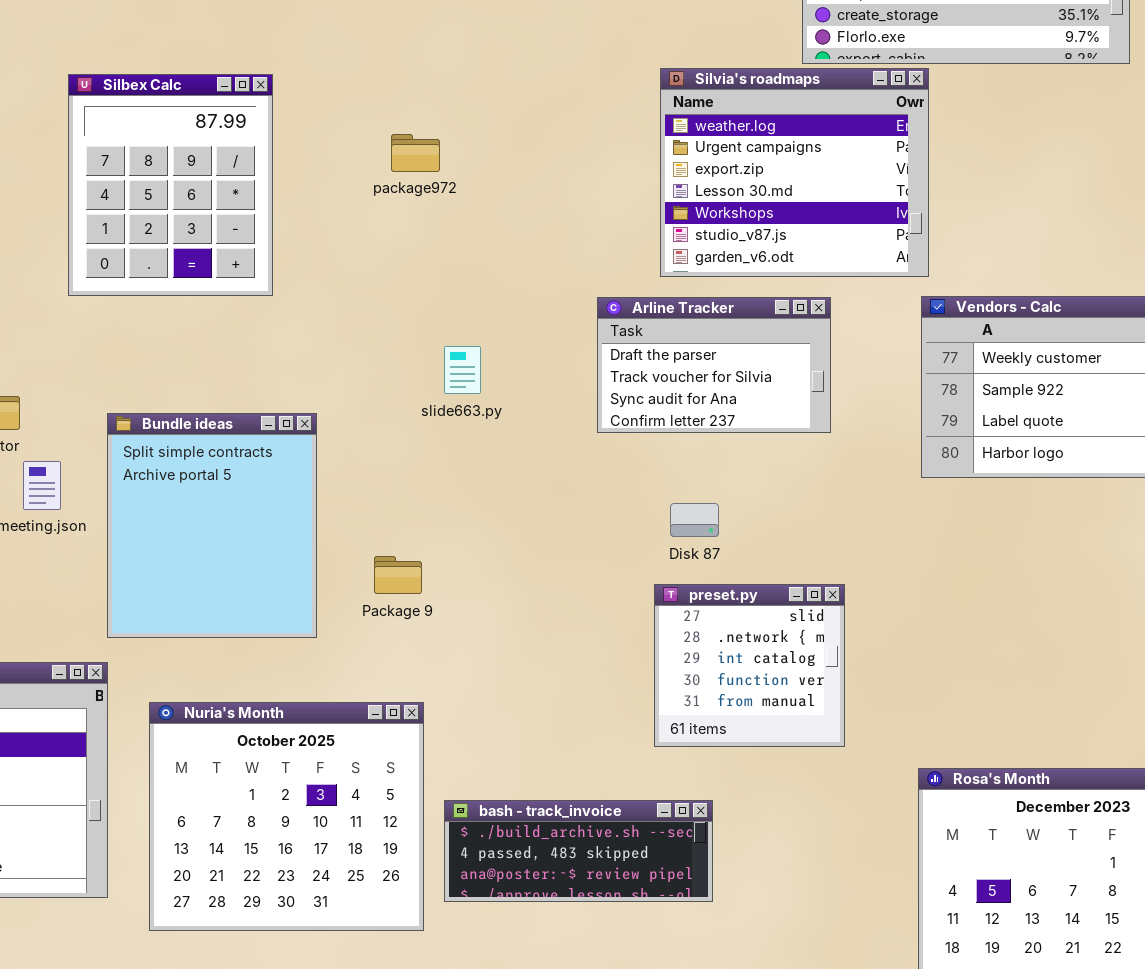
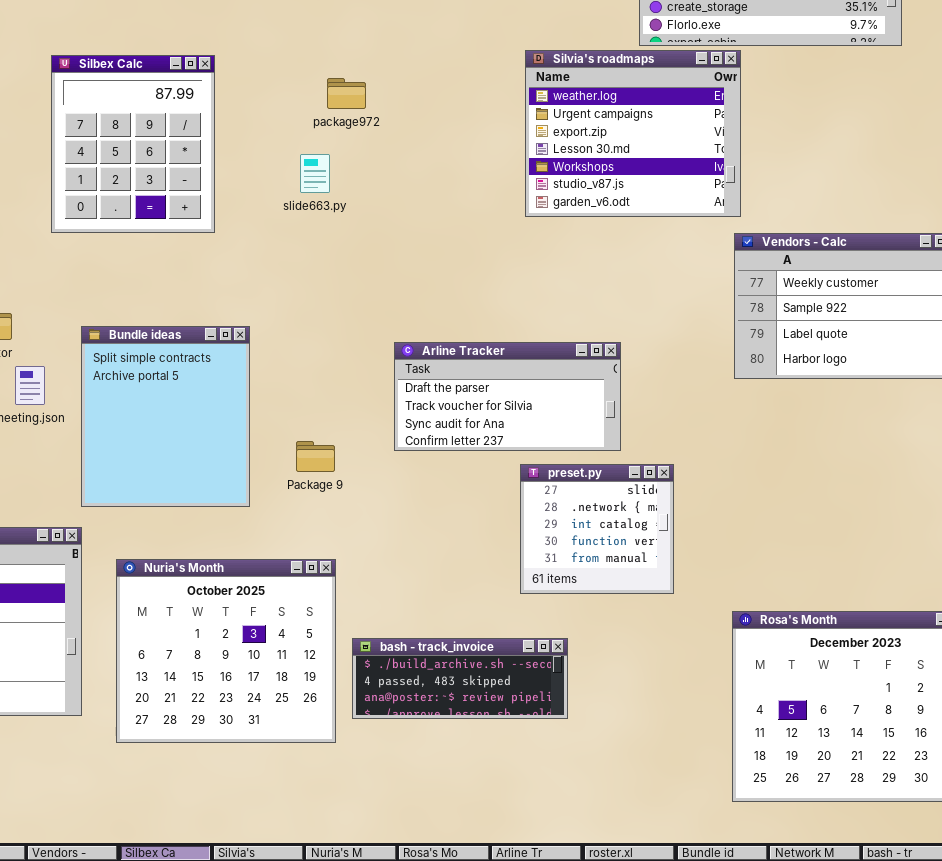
package972: [391,134,440,172] -> [327,78,366,109], moved
Arline Tracker: [597,297,831,433] -> [394,342,621,451], moved, resized
slide663.py: [444,346,481,394] -> [300,154,330,193], moved

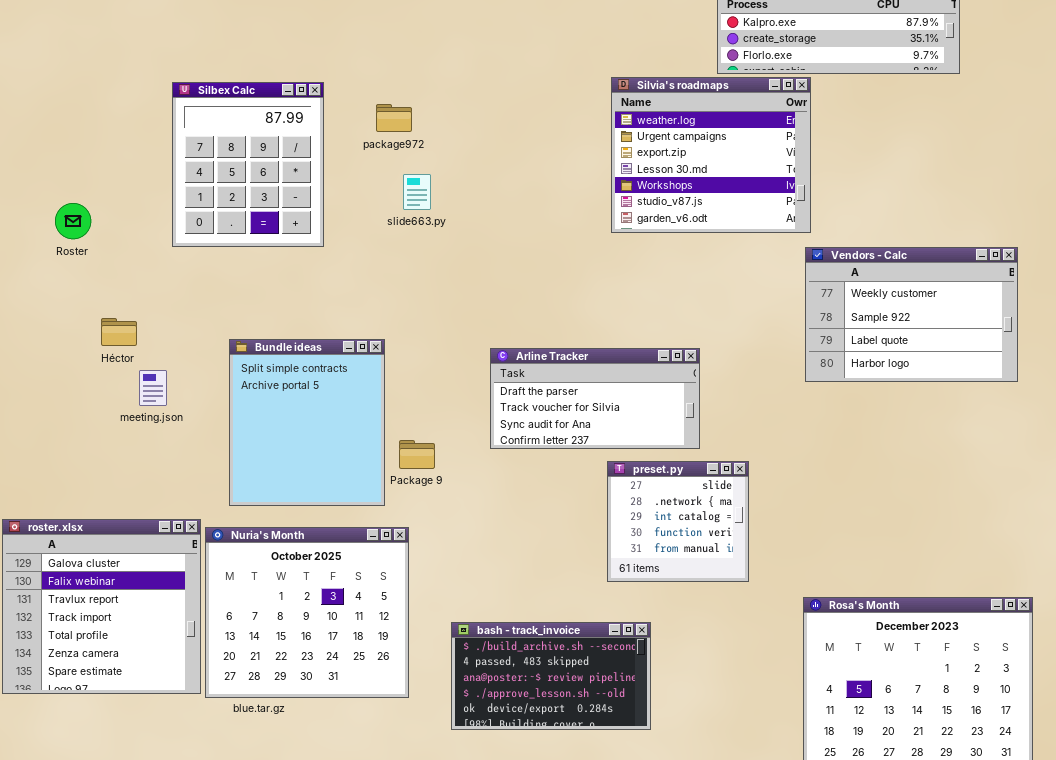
package972: [327,78,366,109] -> [376,104,412,132], moved
Bundle ideas: [81,326,250,507] -> [229,339,385,506], moved
Nuria's Month: [116,559,336,743] -> [205,527,409,698], moved
bash - track_invoice: [352,638,568,719] -> [451,622,651,730], resized

